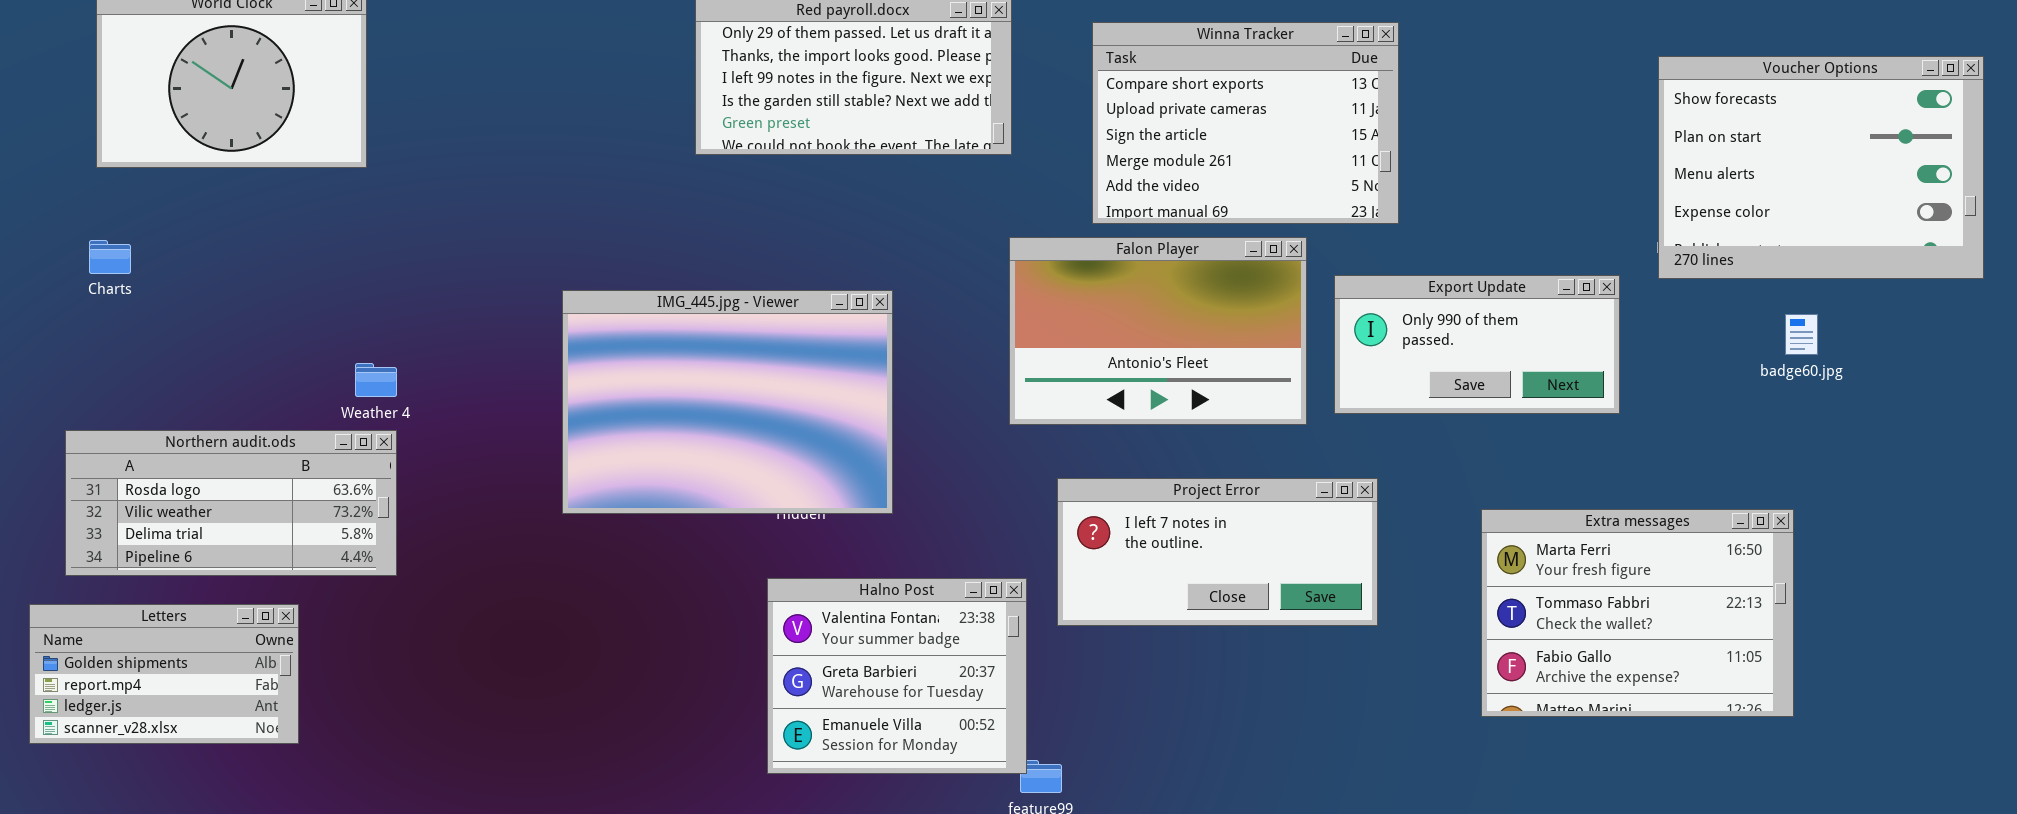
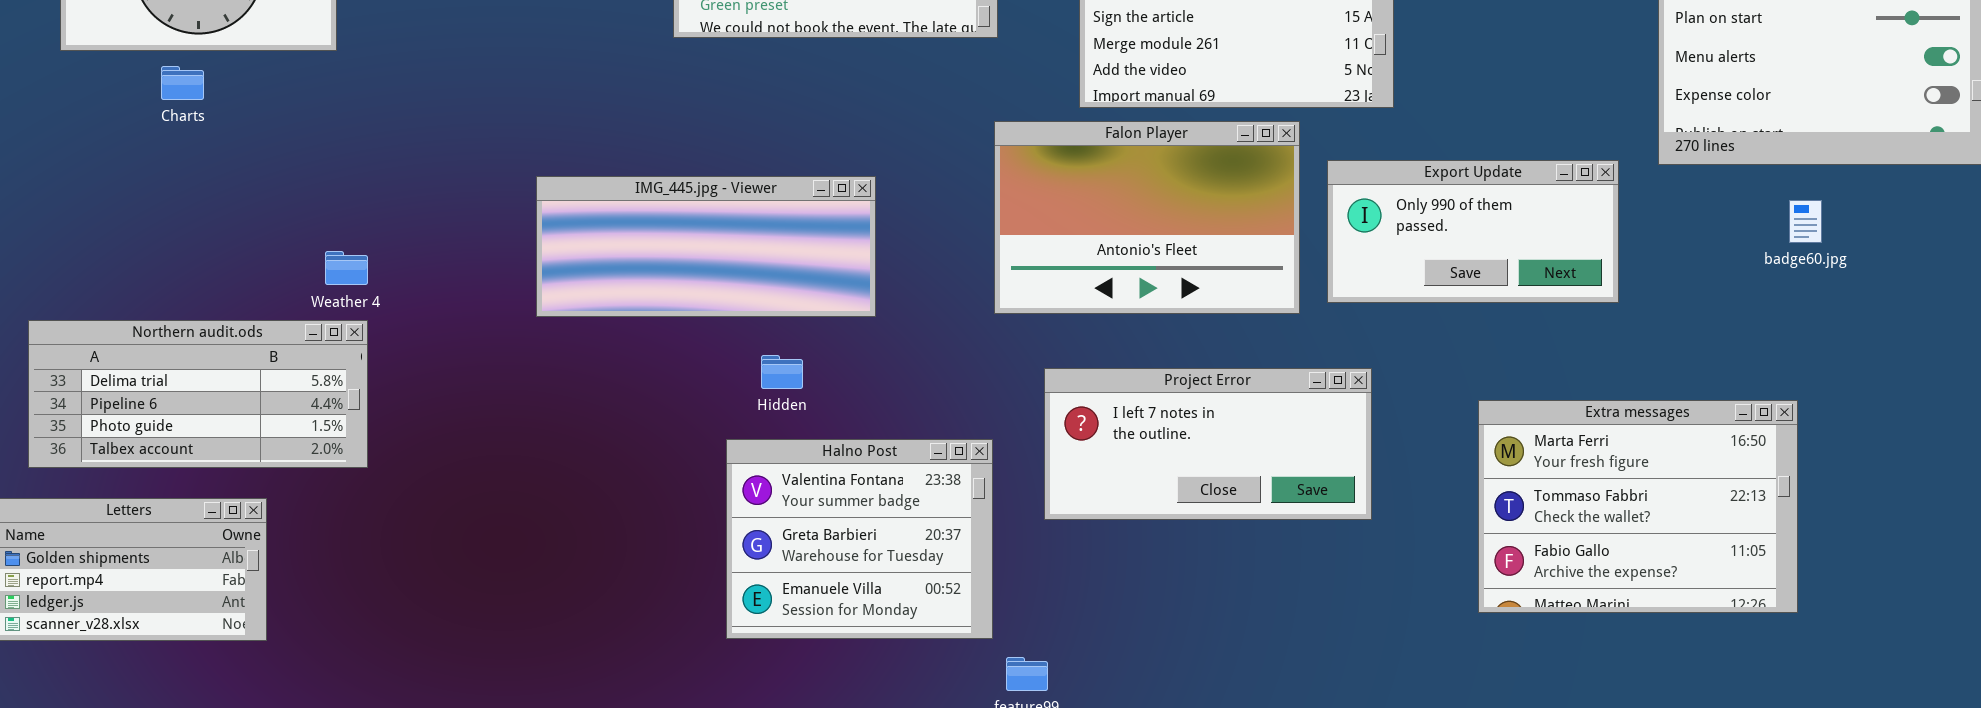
Charts: [89,240,131,274] -> [161,66,204,100], moved
IMG_445.jpg - Viewer: [562,290,893,514] -> [536,176,876,317], resized
Northern audit.ods: [65,430,397,576] -> [28,320,368,468], scrolled down 2 rows
Halno Post: [767,578,1027,774] -> [726,439,993,639], moved

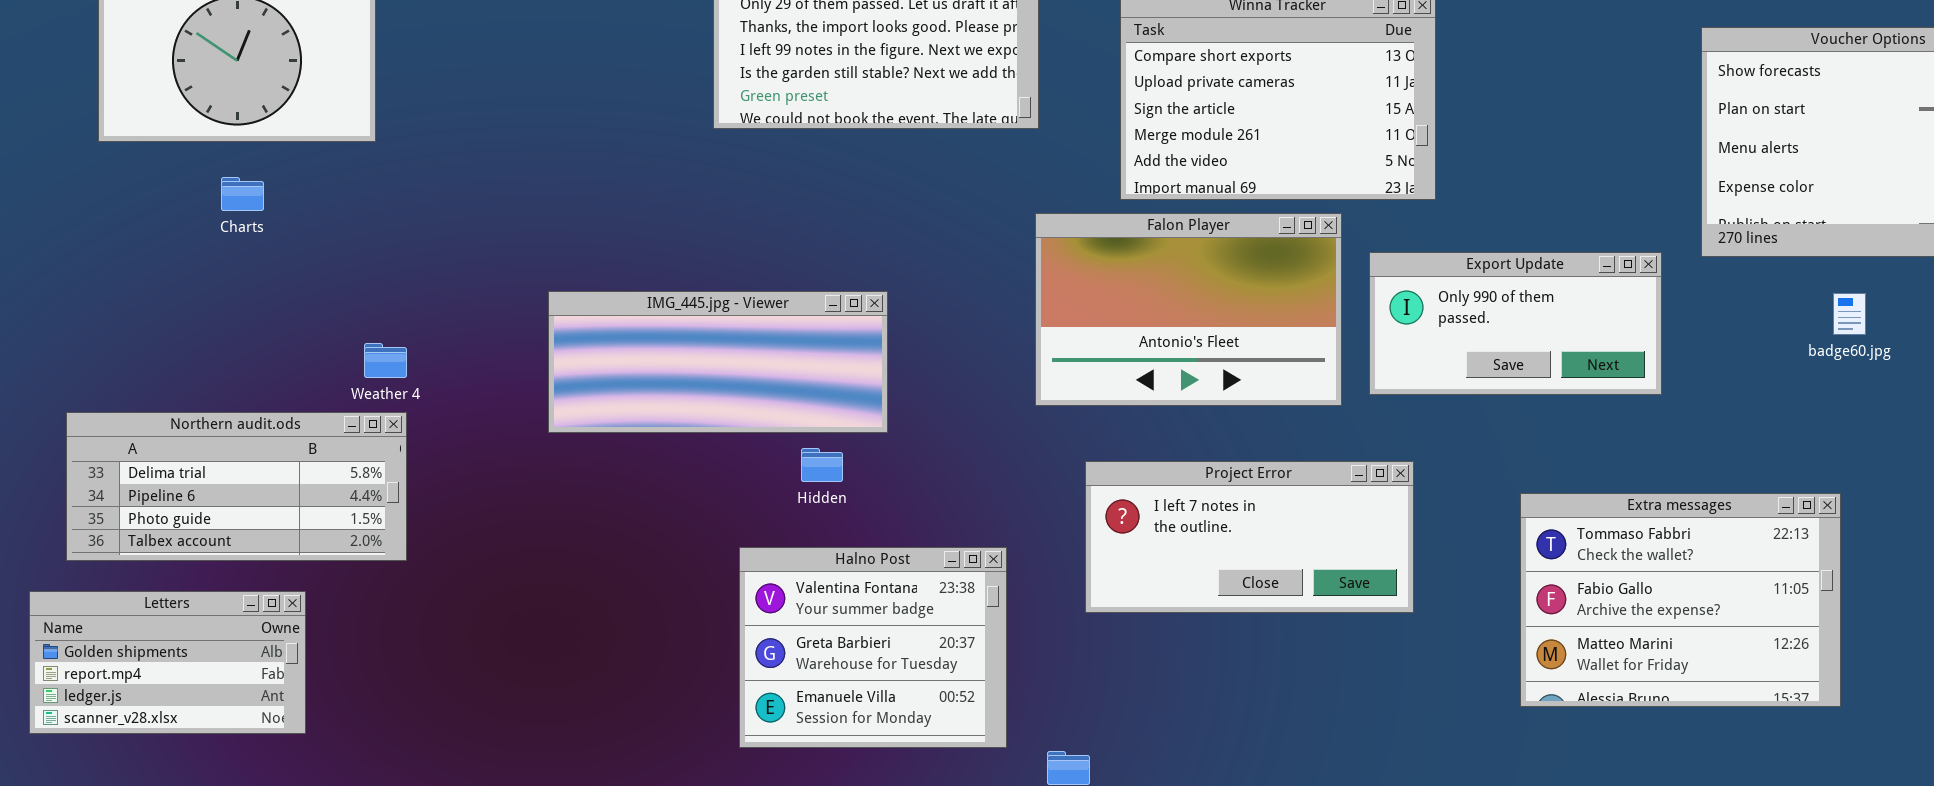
Charts: [161,66,204,100] -> [221,177,264,211], moved
IMG_445.jpg - Viewer: [536,176,876,317] -> [548,291,888,433], moved
Extra messages: [1478,400,1798,613] -> [1520,493,1841,707], scrolled down 1 row
Halno Post: [726,439,993,639] -> [739,547,1007,748], moved

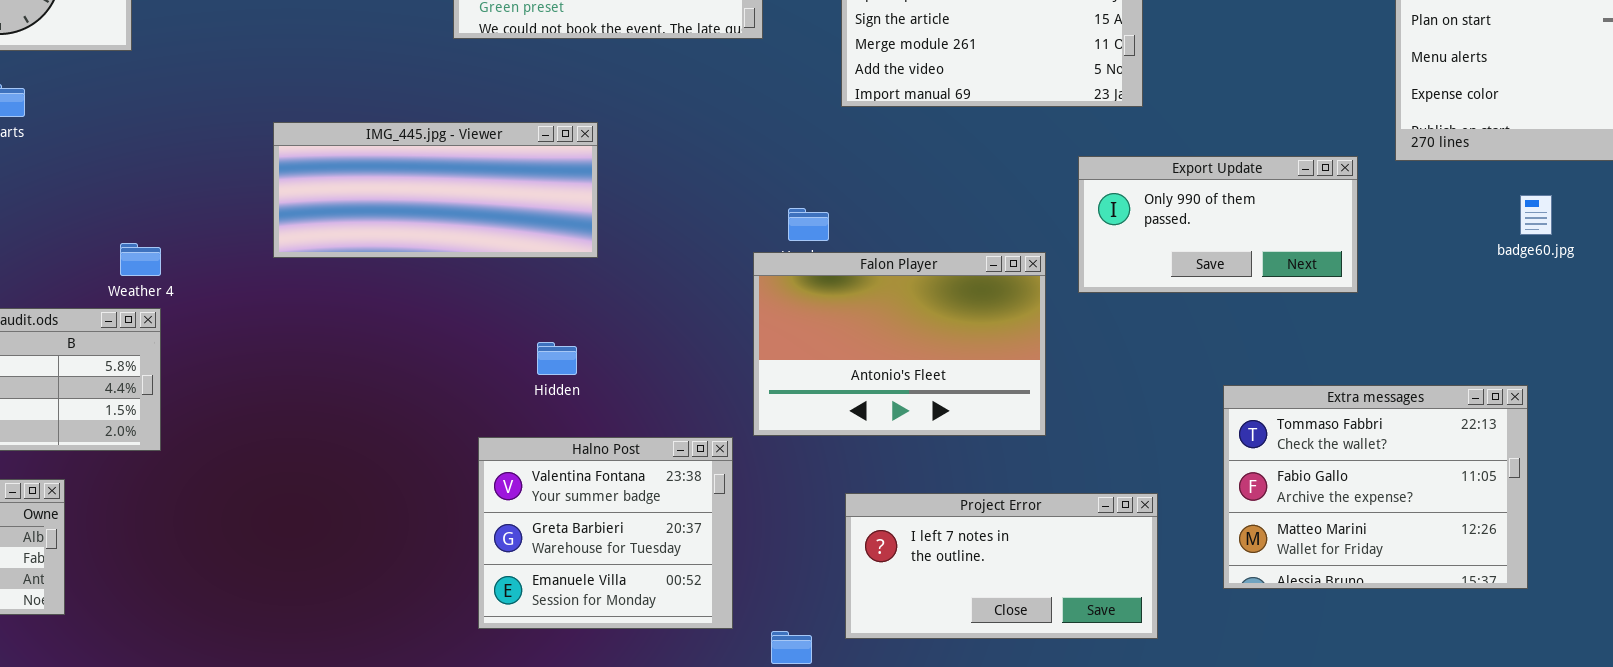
Falon Player: [1035,213,1342,406] -> [753,252,1046,436], moved
IMG_445.jpg - Viewer: [548,291,888,433] -> [273,122,598,258], moved
Project Error: [1085,461,1414,613] -> [845,493,1158,639], moved

